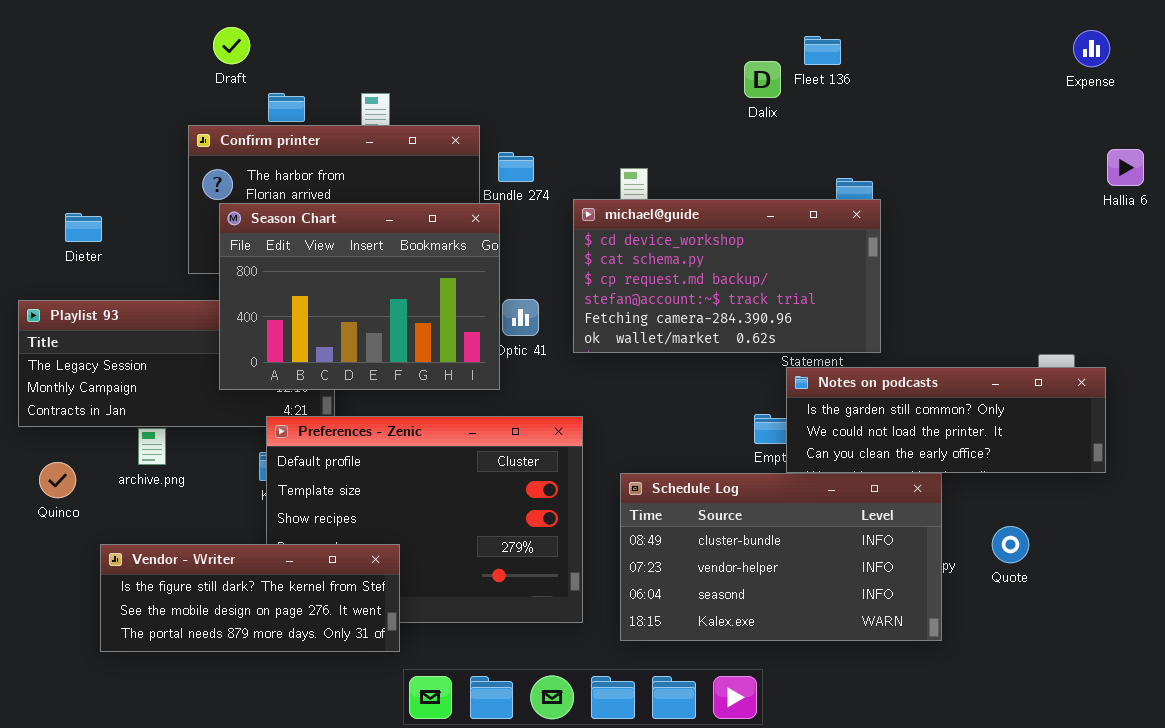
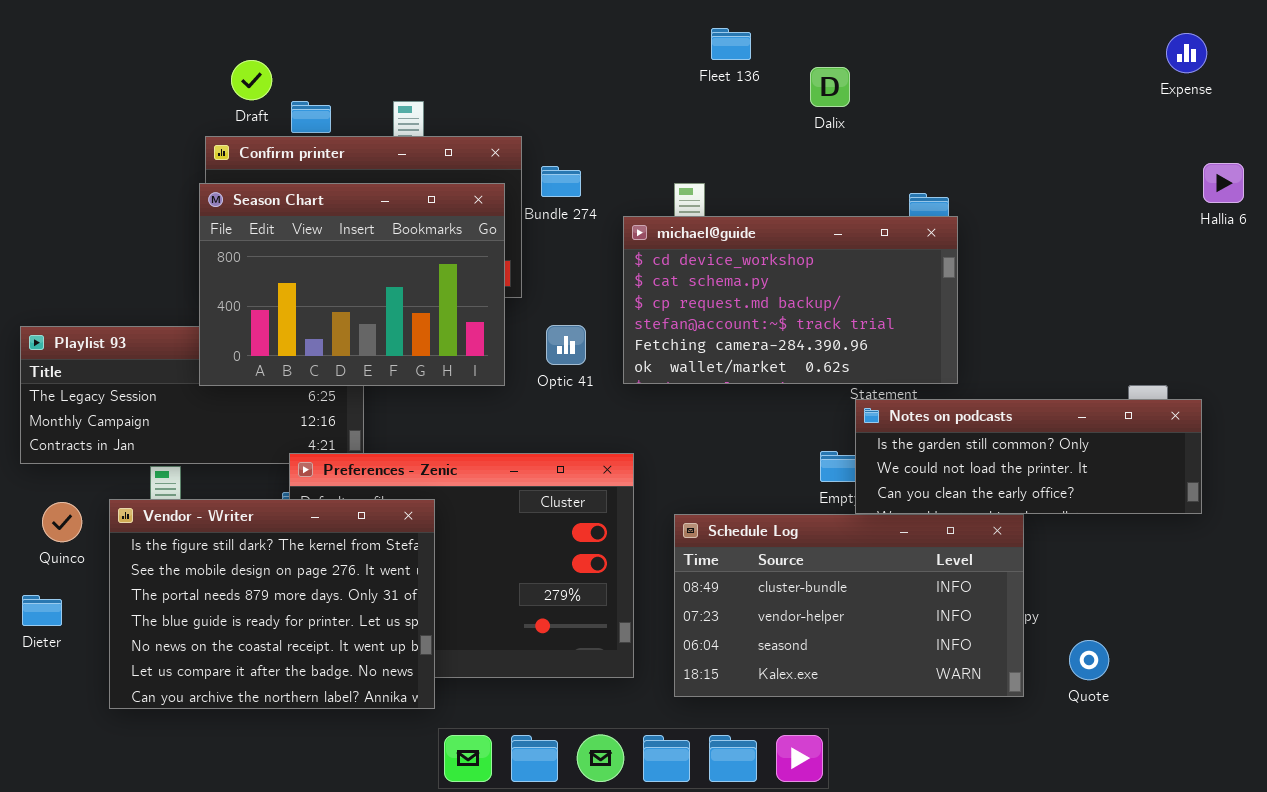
Draft: [213,27,250,64] -> [231,60,272,100], moved
Fleet 136: [804,36,841,65] -> [711,28,751,60], moved
Season Chart: [219,203,500,390] -> [199,183,505,386], moved
Dieter: [65,213,102,242] -> [22,595,62,626], moved
Quote: [992,526,1029,563] -> [1069,640,1109,680], moved
Vendor - Writer: [100,544,400,652] -> [109,499,435,709], resized

